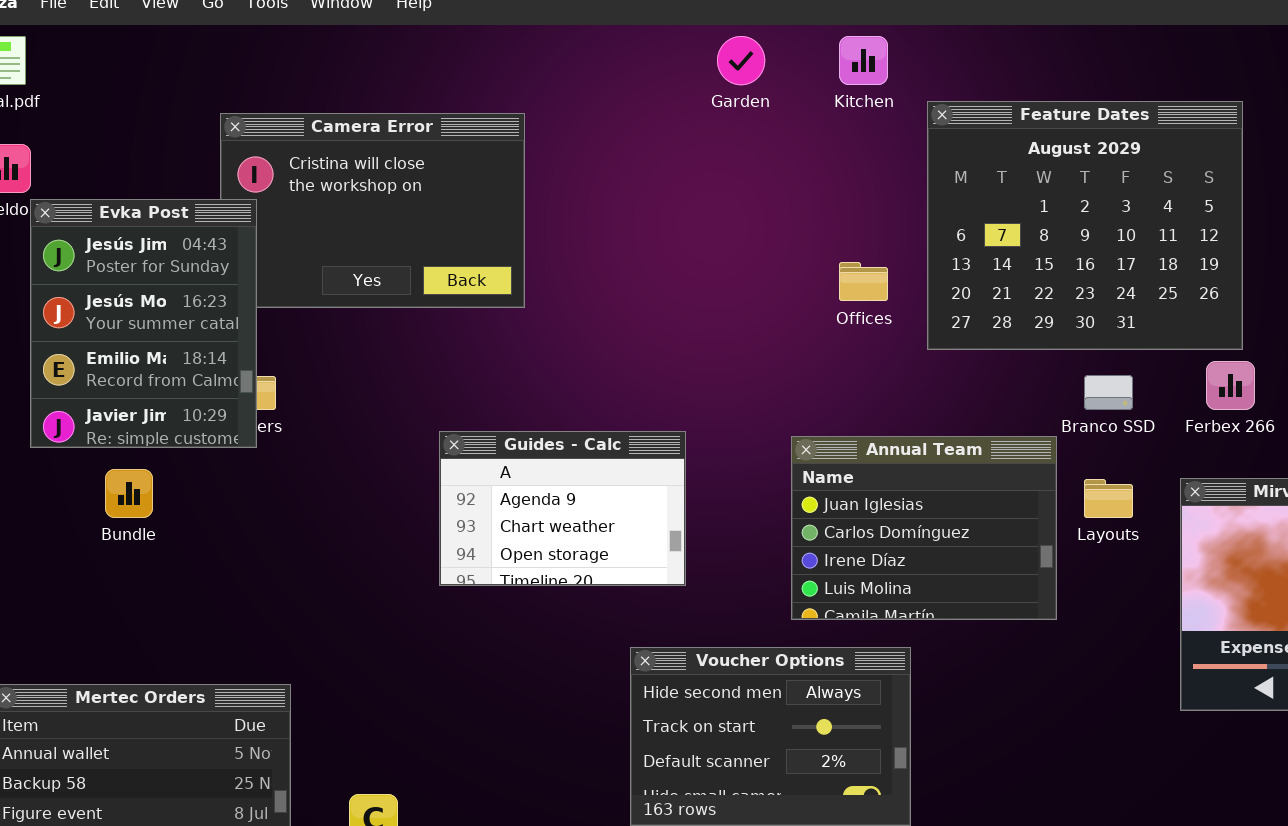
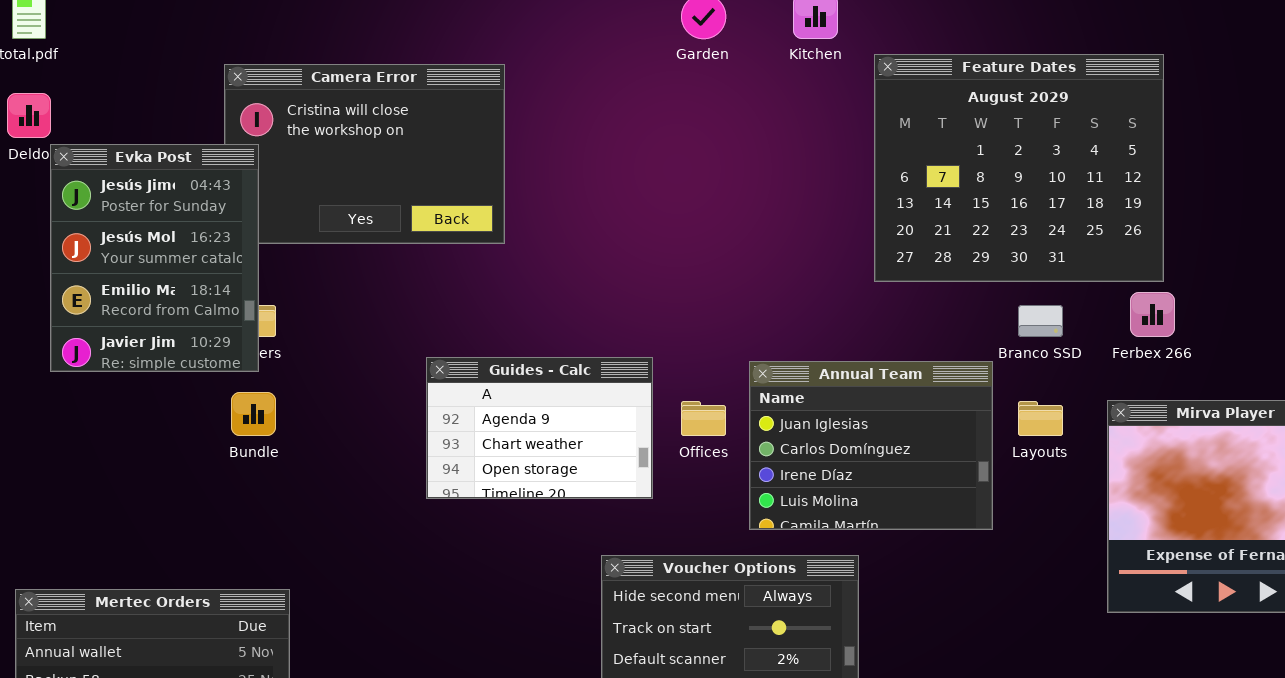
Offices: [839,262,888,301] -> [681,401,726,436], moved
Bundle: [105,469,153,518] -> [231,392,276,436], moved

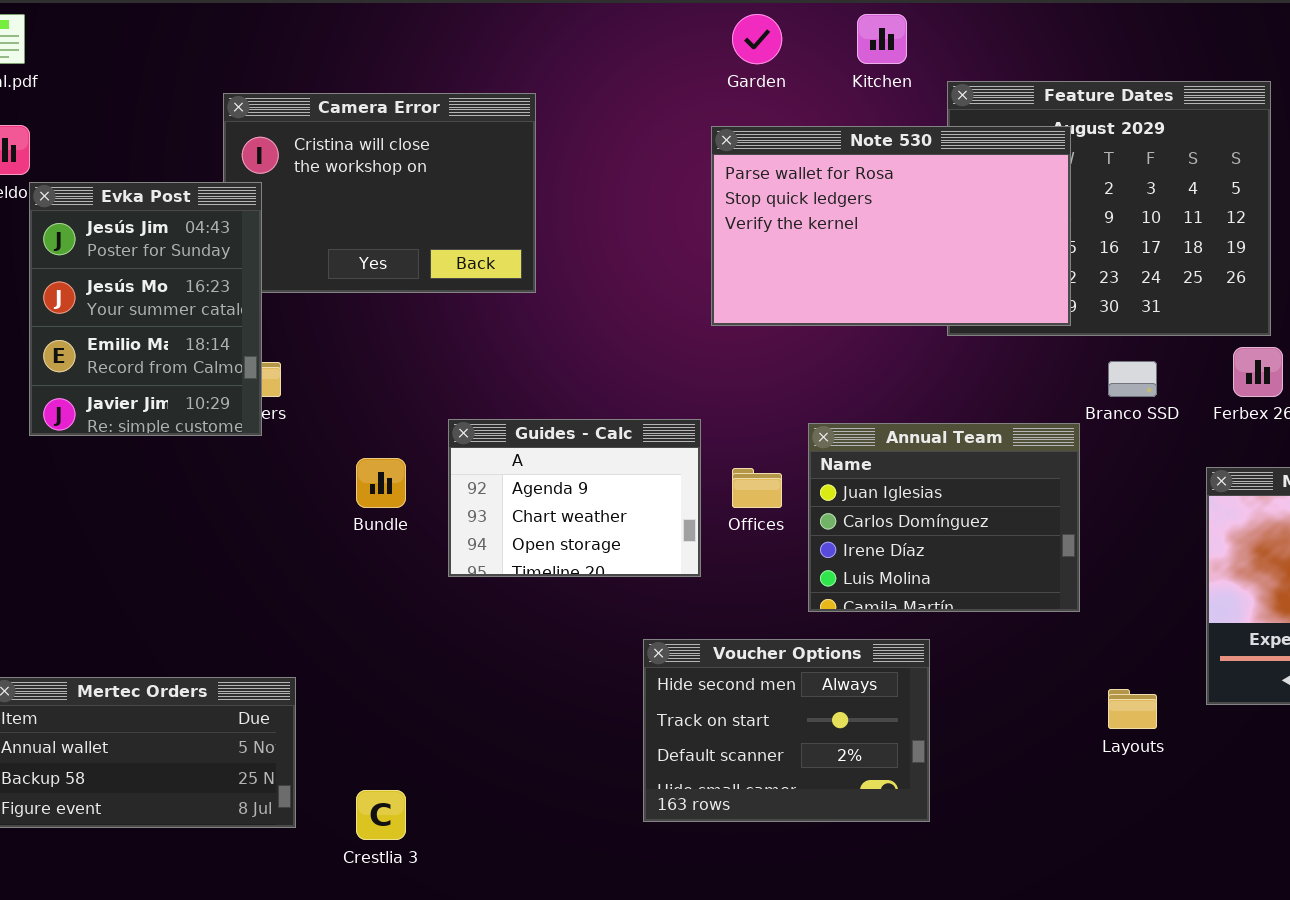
Note 530: none -> [711,126,1071,326], opened
Bundle: [231,392,276,436] -> [356,458,406,508], moved
Layouts: [1018,401,1063,436] -> [1108,689,1157,729], moved

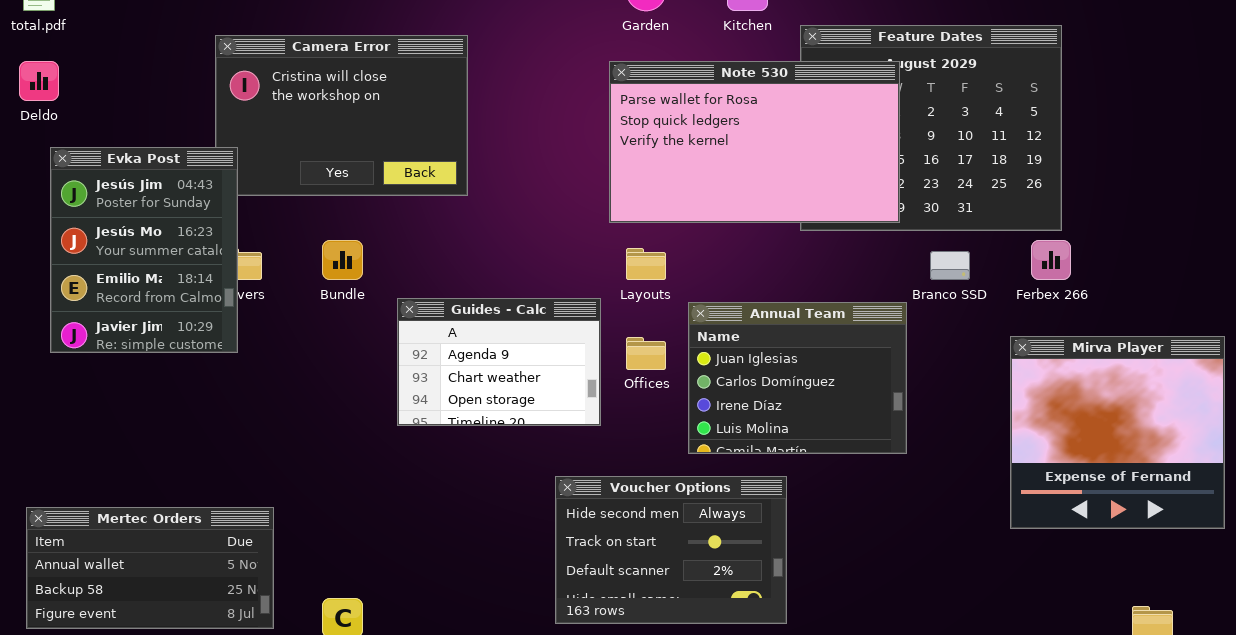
Evka Post: [29,182,262,436] -> [50,147,238,353], moved
Bundle: [356,458,406,508] -> [322,240,363,280], moved
Layouts: [1108,689,1157,729] -> [626,248,666,280], moved

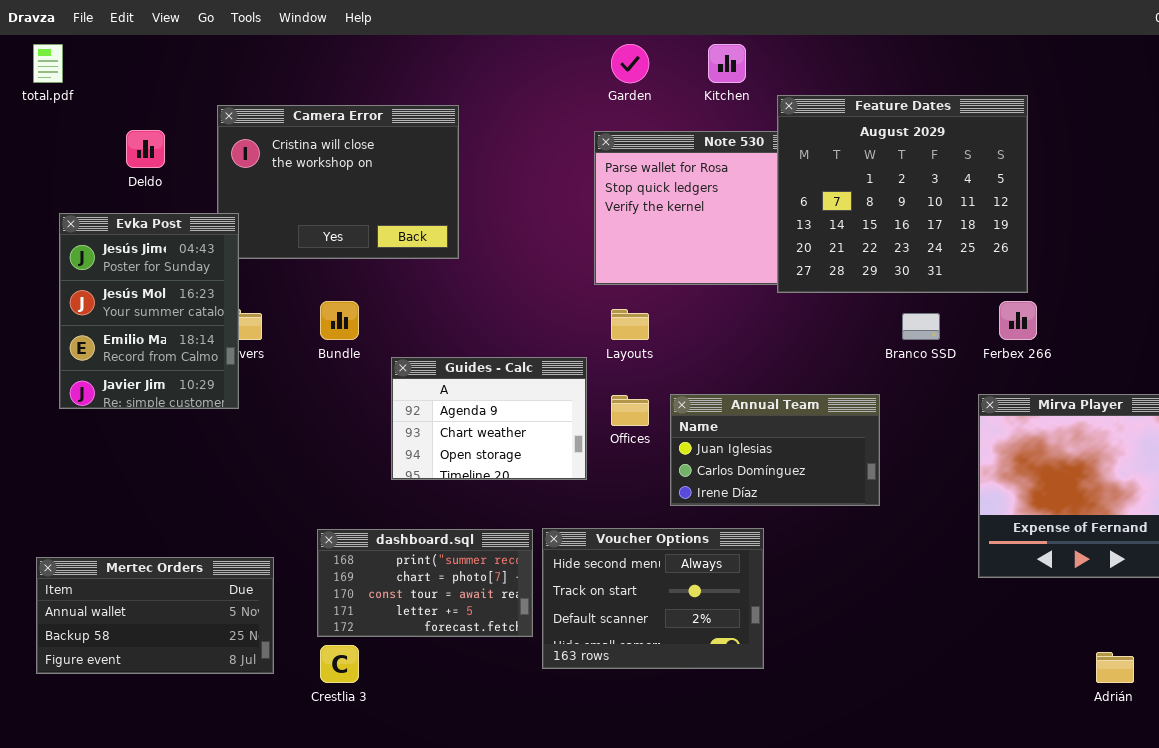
Feature Dates: [800,25,1062,231] -> [777,95,1028,293], raised
Deldo: [19,61,59,101] -> [126,130,165,168], moved
Annual Team: [688,302,907,454] -> [670,394,880,506], resized
dashboard.sql: none -> [317,529,533,637], opened

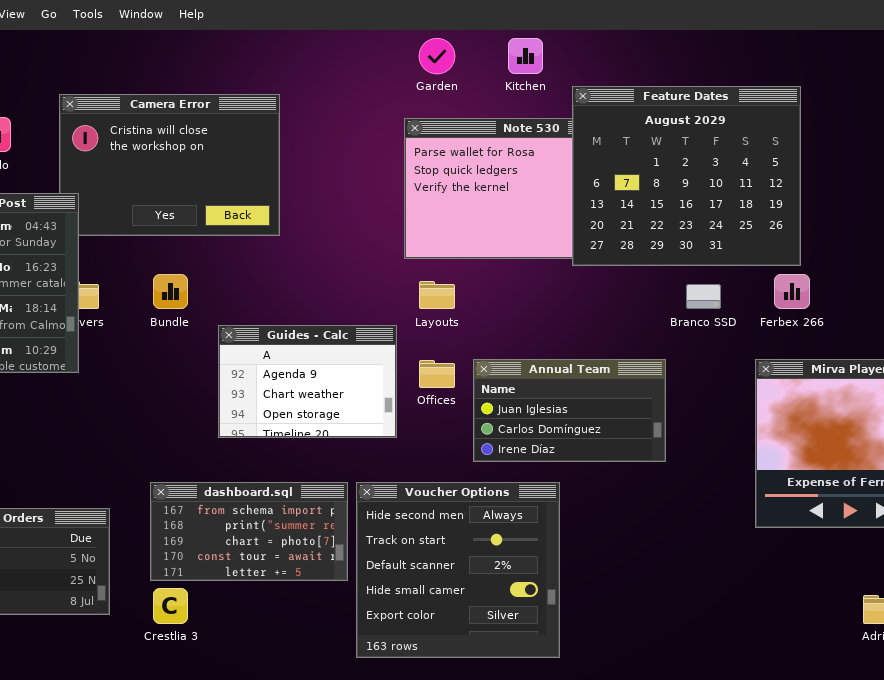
Voucher Options: [542,528,764,669] -> [356,482,560,658], resized
dashboard.sql: [317,529,533,637] -> [150,482,348,581], scrolled up 1 row

